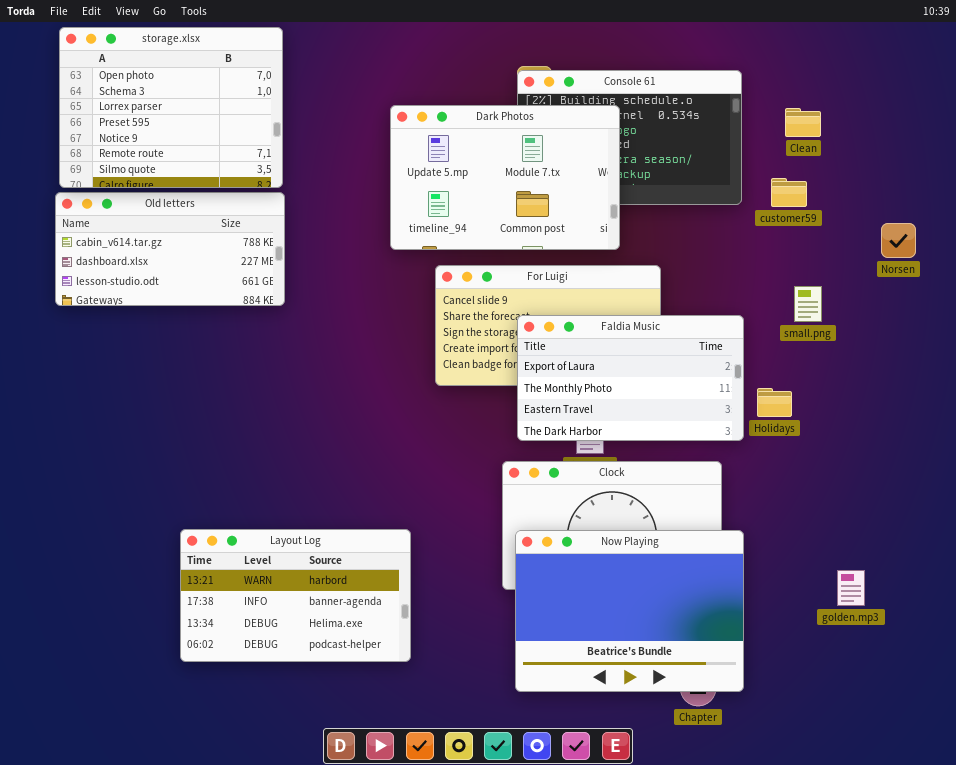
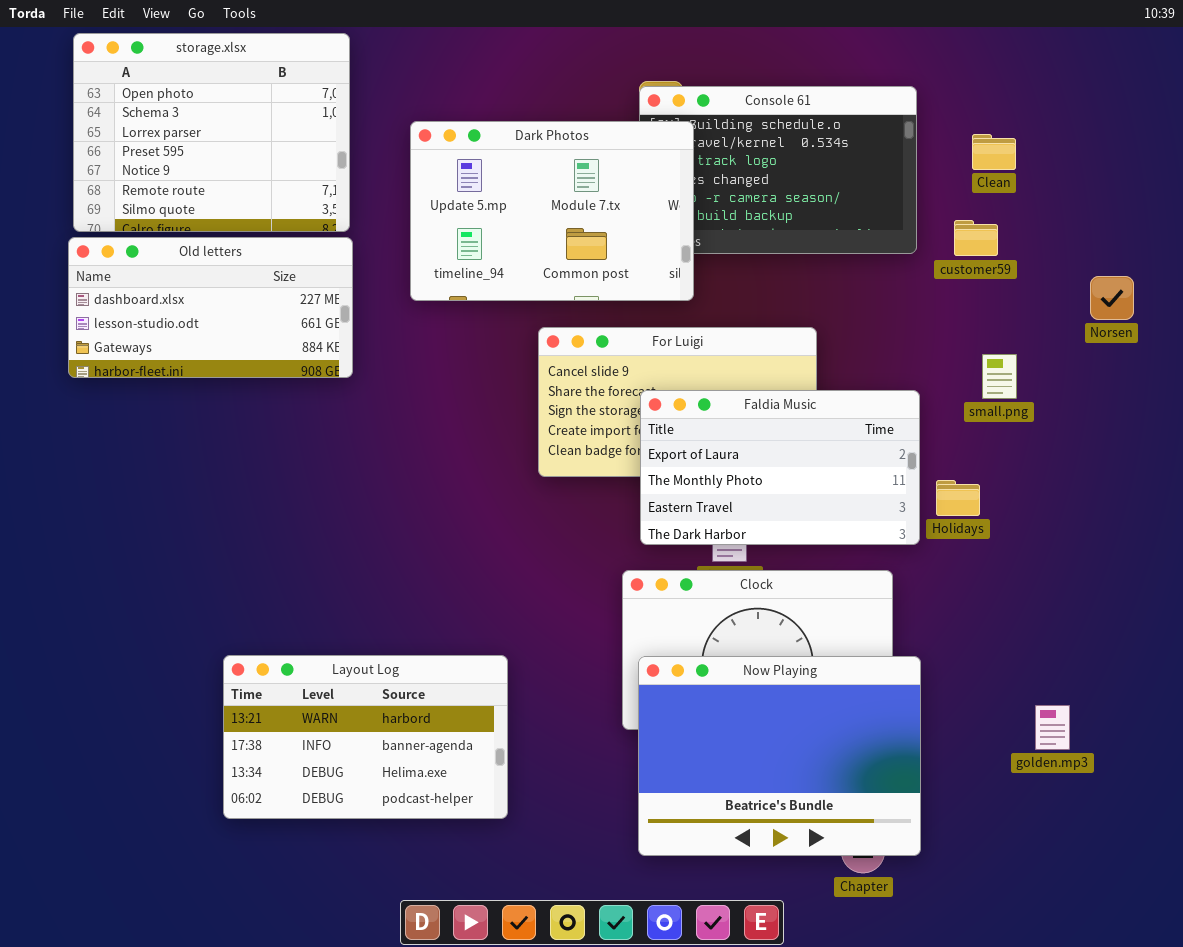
Dark Photos: [390,105,620,250] -> [410,121,694,301], moved
Old letters: [55,192,285,306] -> [68,237,353,378], scrolled down 1 row

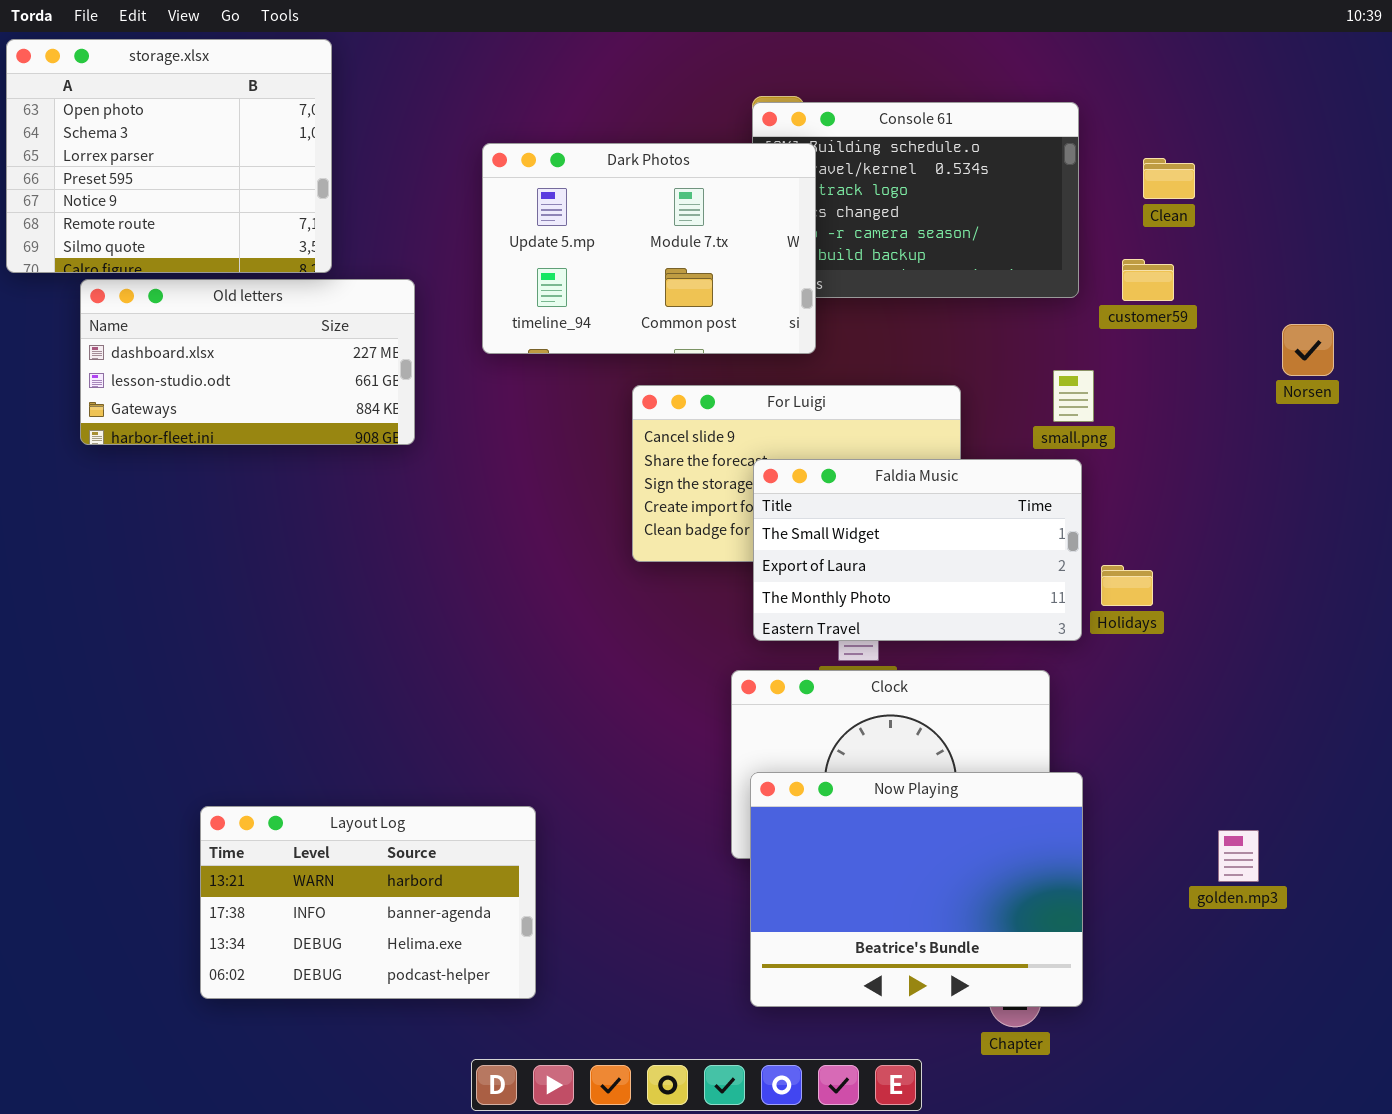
storage.xlsx: [73,33,350,232] -> [6,39,332,273], moved
small.png: [982,354,1017,399] -> [1053,370,1094,422], moved
Faldia Music: [640,390,920,545] -> [753,459,1082,641], scrolled up 1 row
Layout Log: [223,655,508,819] -> [200,806,536,999], moved

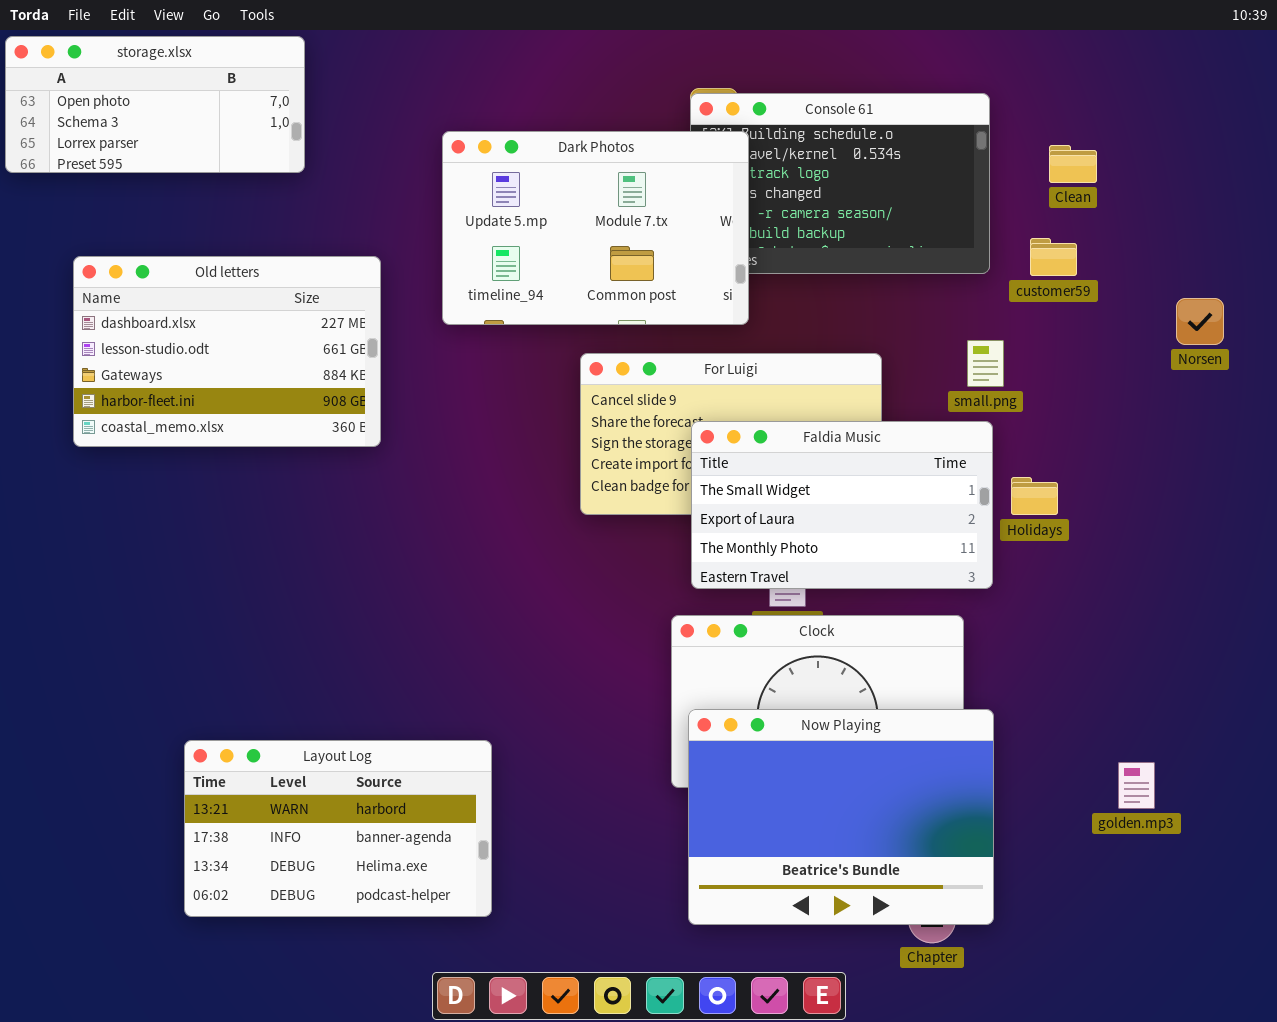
storage.xlsx: [6,39,332,273] -> [5,36,305,173], resized
Old letters: [80,279,415,445] -> [73,256,381,447], resized
Holidays: [1101,565,1153,606] -> [1011,477,1058,515], moved

